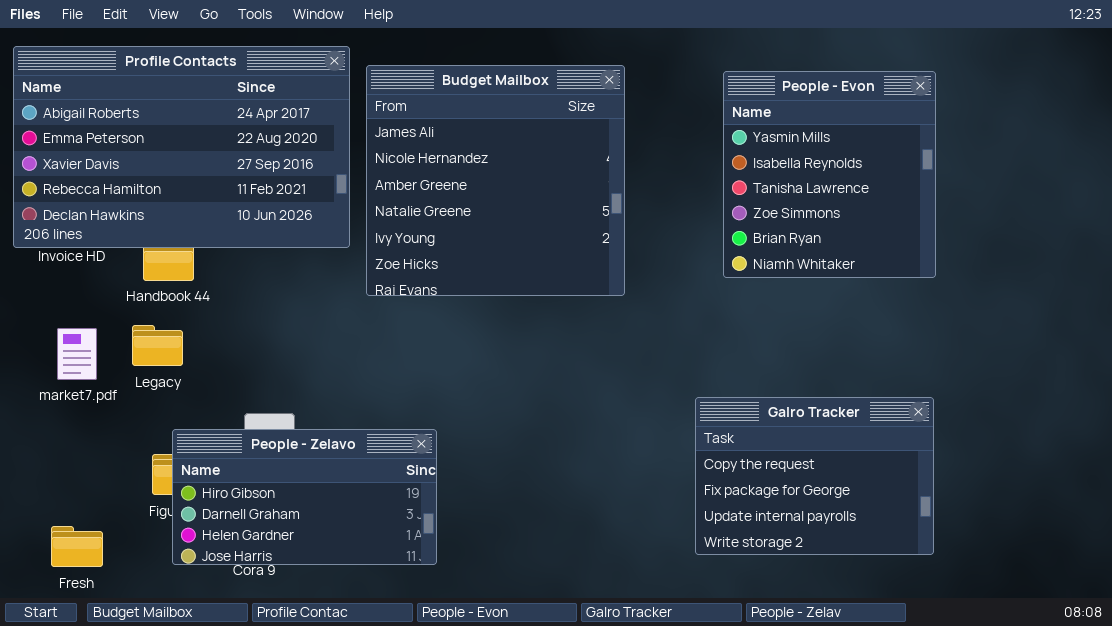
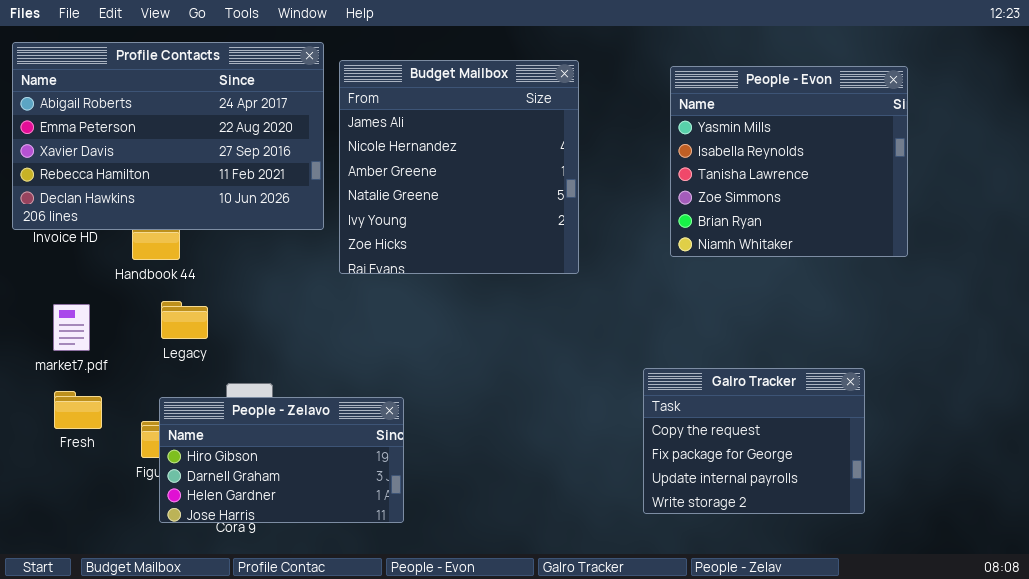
People - Evon: [723,71,936,278] -> [670,66,908,257], resized
Legacy: [132,325,183,366] -> [161,301,208,339], moved
Fresh: [51,526,103,567] -> [54,391,102,429], moved

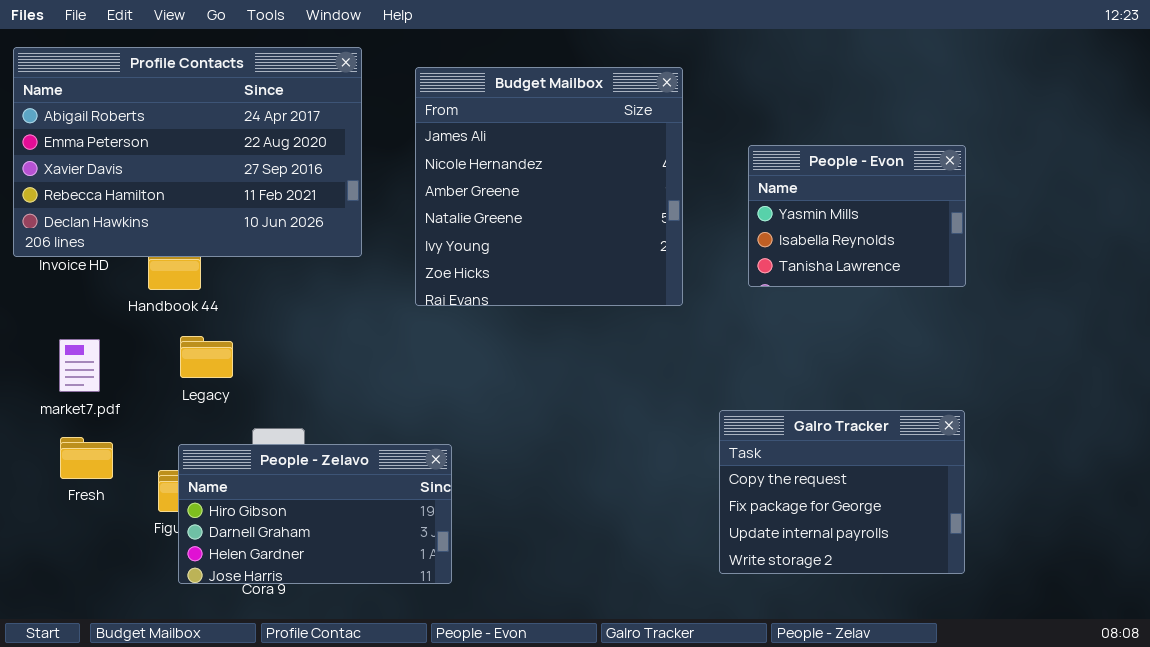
Budget Mailbox: [339,60,579,274] -> [415,67,683,306], moved
People - Evon: [670,66,908,257] -> [748,145,966,287], resized

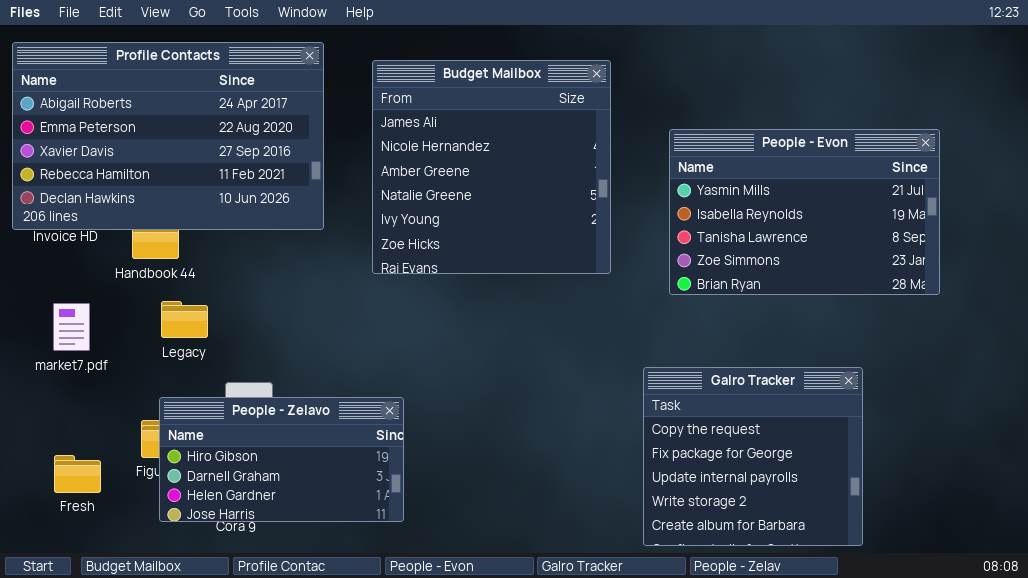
People - Evon: [748,145,966,287] -> [669,129,940,295], resized
Galro Tracker: [719,410,965,574] -> [643,367,863,546], resized
Fresh: [60,437,113,479] -> [54,455,101,493], moved

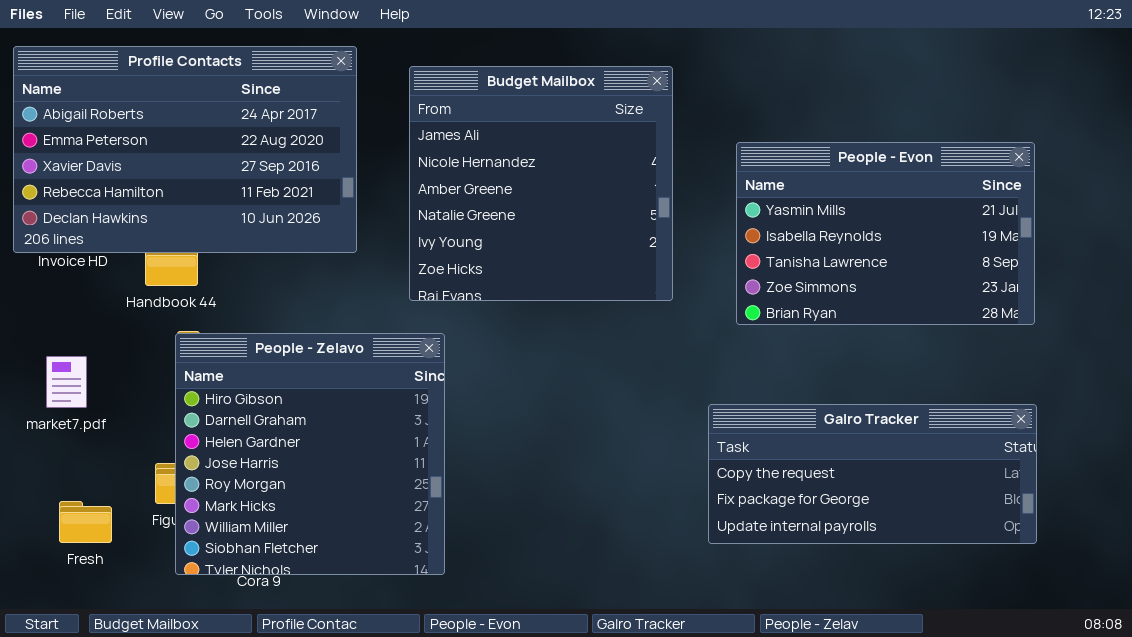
market7.pdf: [53,303,90,351] -> [46,356,87,408], moved
Galro Tracker: [643,367,863,546] -> [708,404,1037,544], resized
People - Zelavo: [159,397,404,522] -> [175,333,445,575], resized

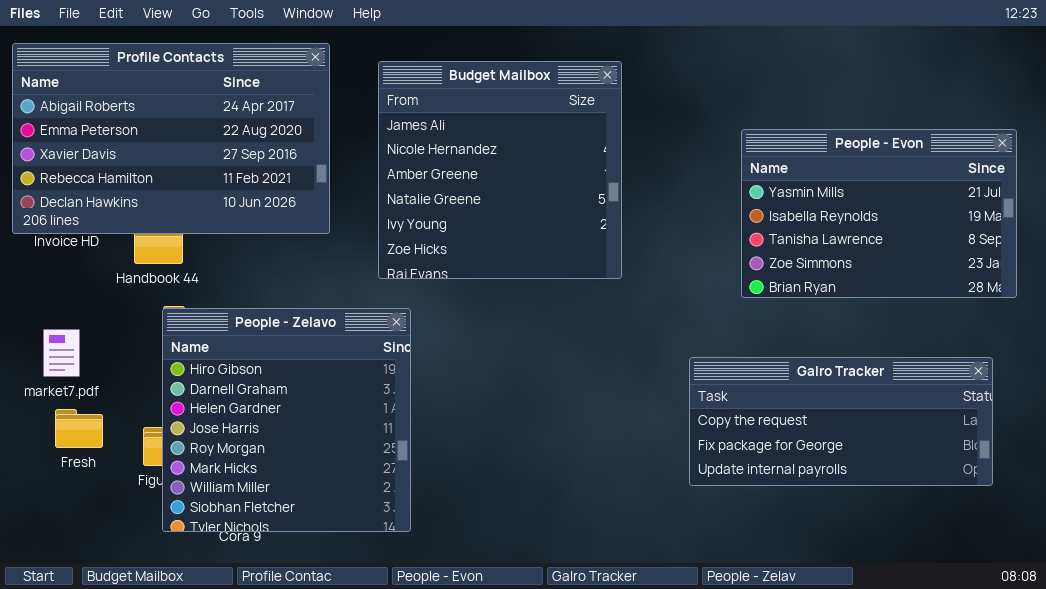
People - Evon: [736,142,1035,325] -> [741,129,1017,298], moved
Galro Tracker: [708,404,1037,544] -> [689,357,993,486], moved
Fresh: [59,501,112,543] -> [55,409,103,448], moved

